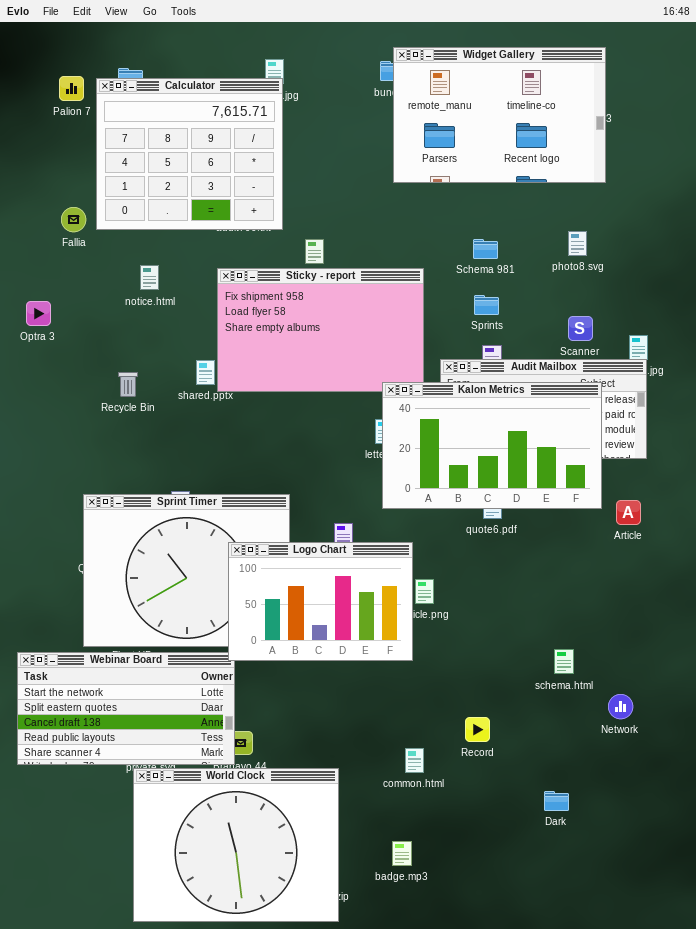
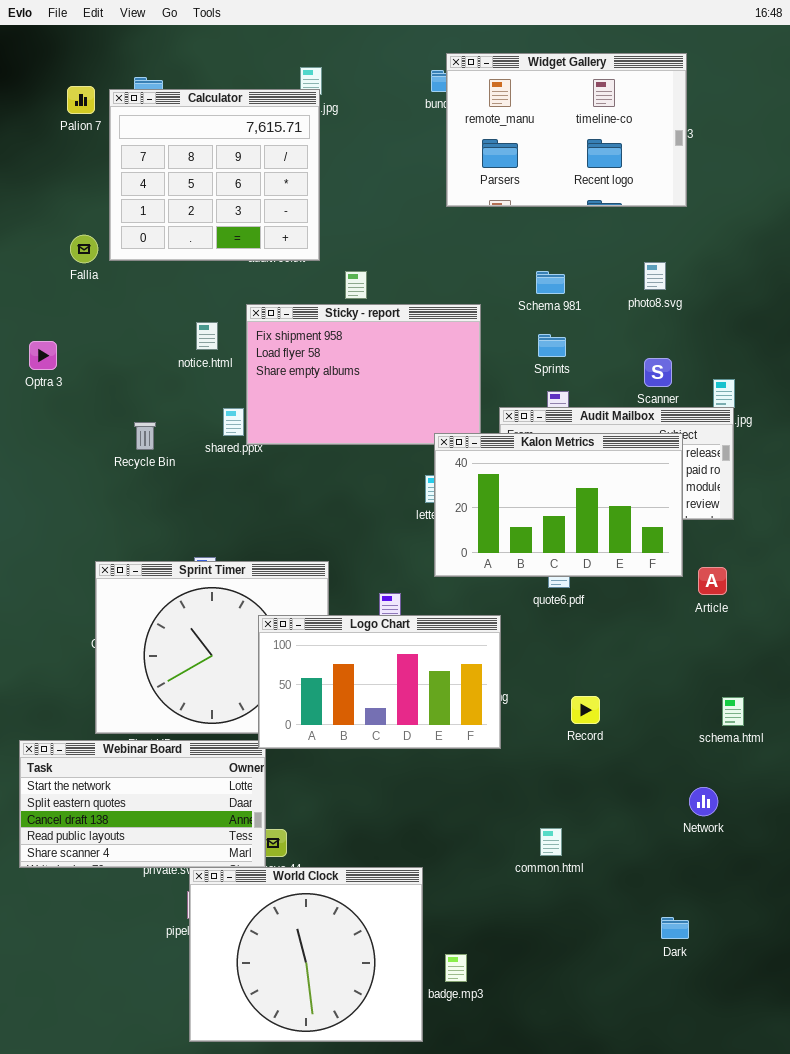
notice.html: [140,265,159,290] -> [196,322,218,350], moved
Logo Chart: [228,542,413,661] -> [258,615,501,749], resized
schema.html: [554,649,574,674] -> [722,697,744,726], moved
Record: [465,717,490,742] -> [571,696,600,724], moved
common.html: [405,748,424,773] -> [540,828,562,856], moved
World Clock: [133,768,339,922] -> [189,867,423,1042], moved
Dark: [544,791,569,811] -> [661,917,689,939], moved

